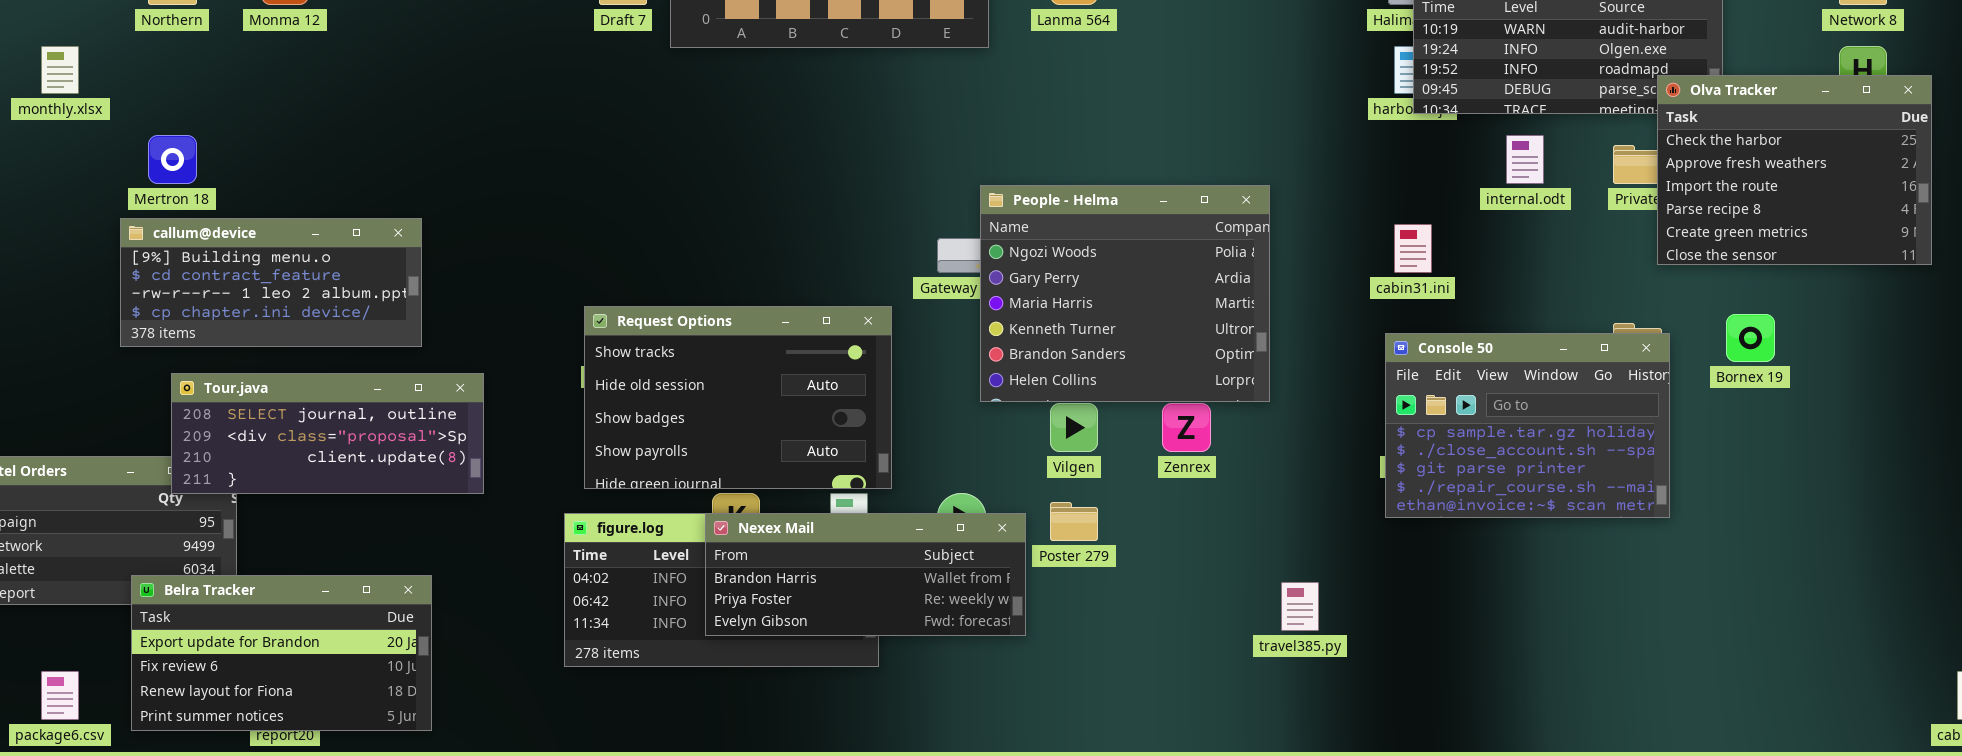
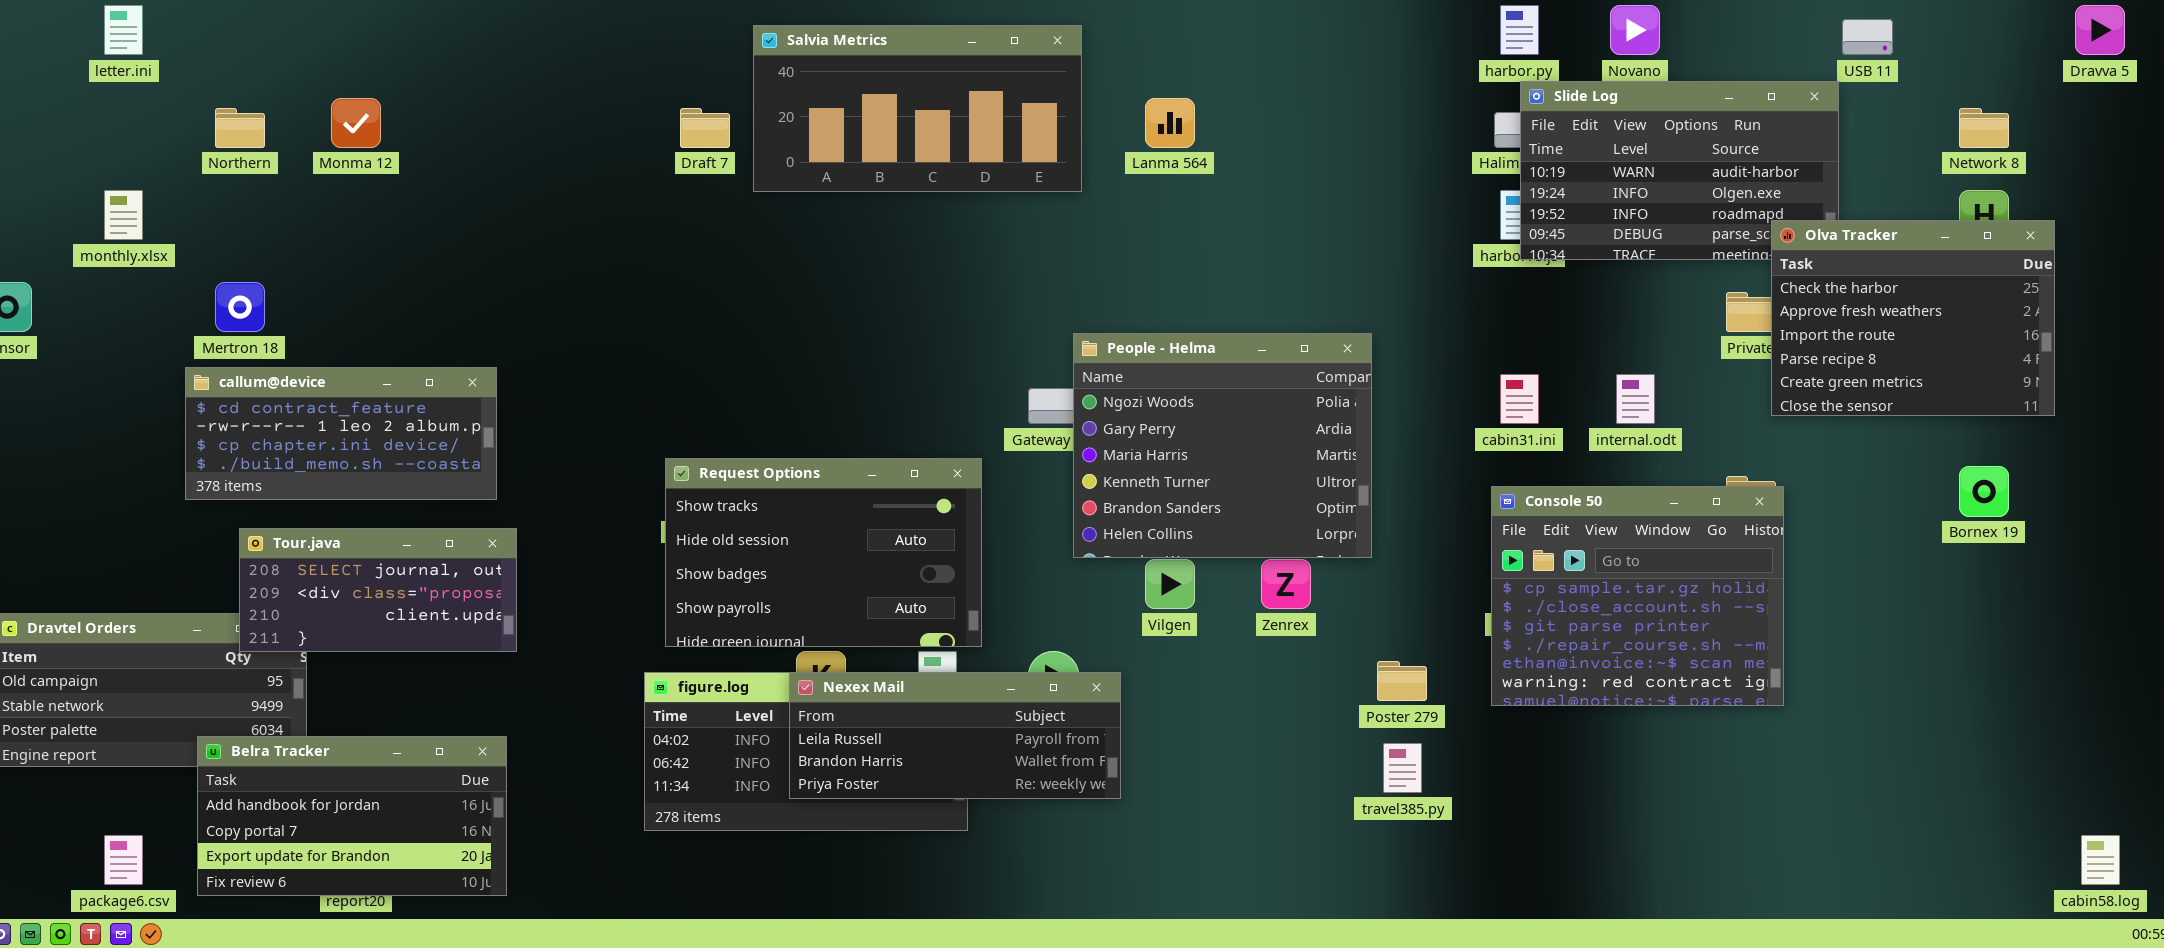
internal.odt: [1506,135,1544,184] -> [1616,374,1655,424], moved
callum@device: [120,218,422,347] -> [185,367,497,500], scrolled down 1 row
Bornex 19: [1726,314,1775,362] -> [1959,466,2009,517], moved
Console 50: [1385,333,1670,518] -> [1491,486,1784,706], resized
Tour.java: [171,373,484,494] -> [239,528,517,652], resized
Poster 279: [1050,502,1098,541] -> [1377,661,1427,701], moved
Nexex Mail: [705,513,1026,636] -> [789,672,1121,799], scrolled up 1 row
Belra Tracker: [131,575,432,731] -> [197,736,507,896], scrolled up 2 rows

